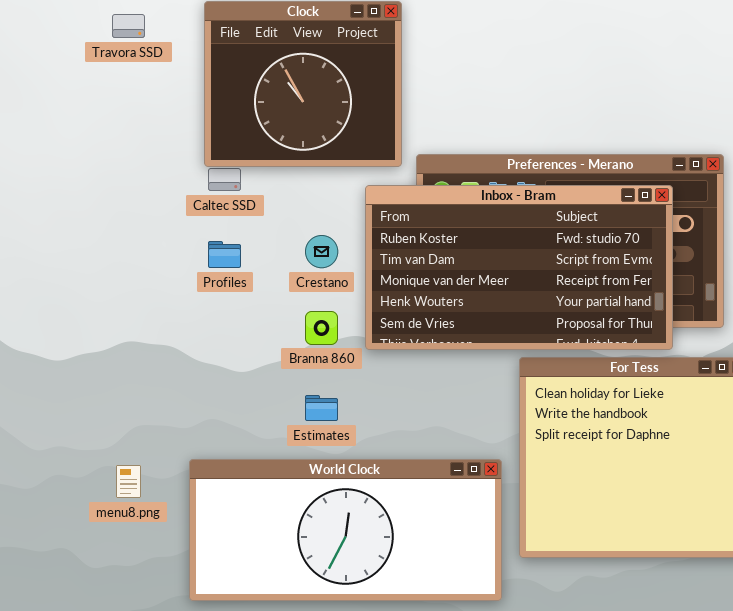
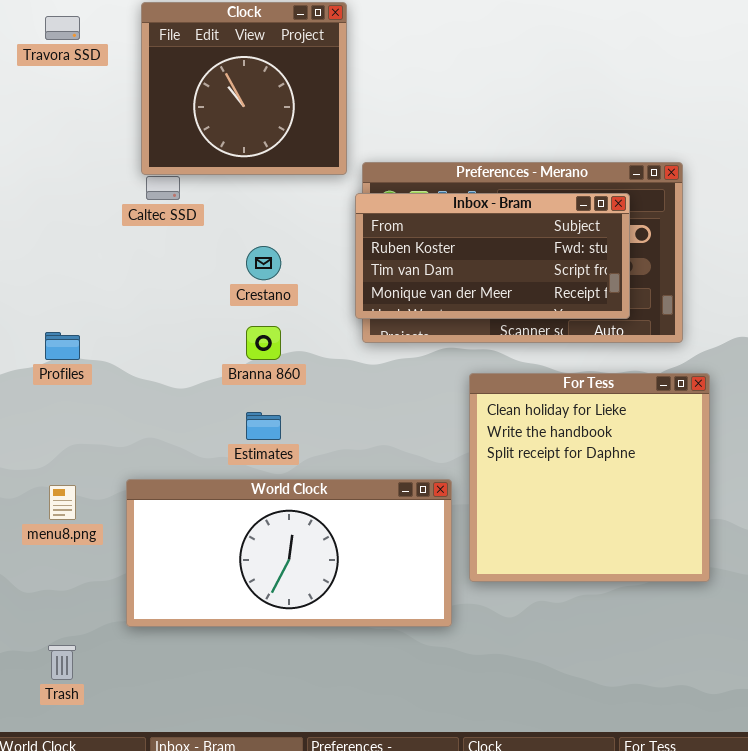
Inbox - Bram: [365,185,673,350] -> [355,193,630,319], resized
Profiles: [208,241,241,268] -> [45,332,80,360], moved

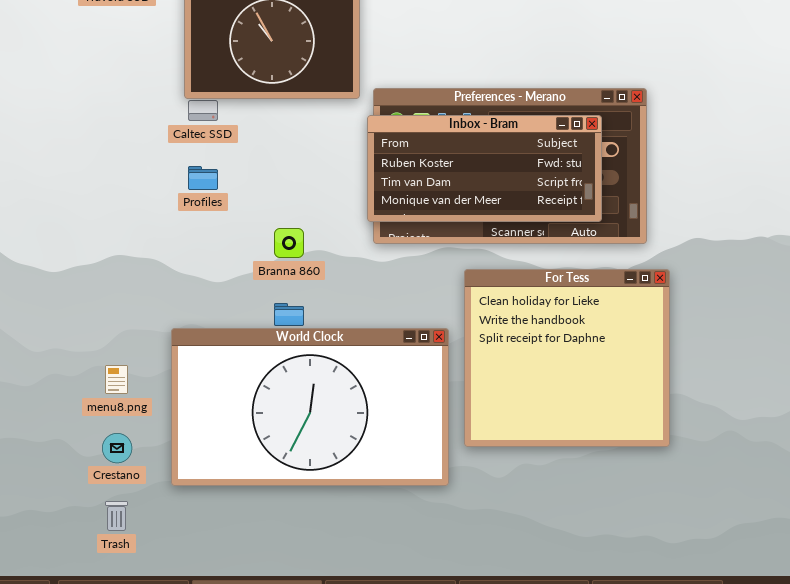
Crestano: [246,246,281,280] -> [102,433,132,463], moved
Profiles: [45,332,80,360] -> [188,166,218,190], moved
World Clock: [126,479,452,627] -> [171,328,449,486], resized

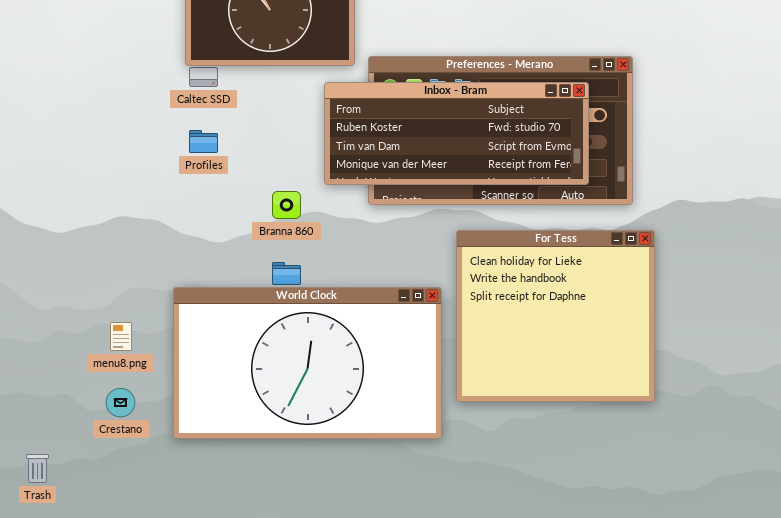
Inbox - Bram: [367,115,602,222] -> [324,82,589,185], resized
Trash: [105,501,128,531] -> [26,454,49,483], moved

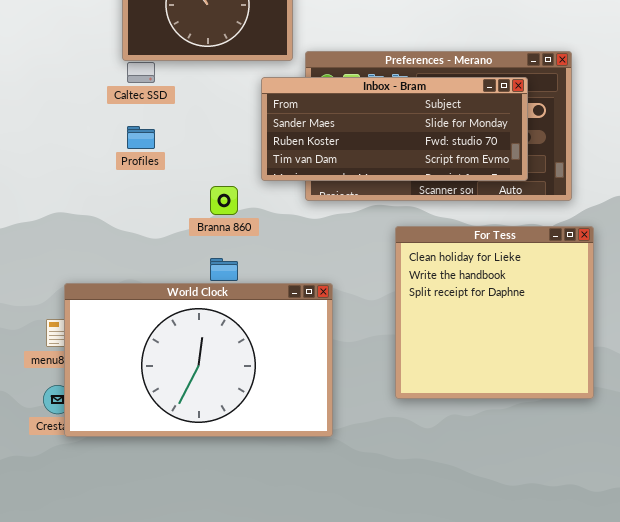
Inbox - Bram: [324,82,589,185] -> [261,77,528,181], scrolled up 1 row
World Clock: [173,287,442,439] -> [64,283,333,437], moved

